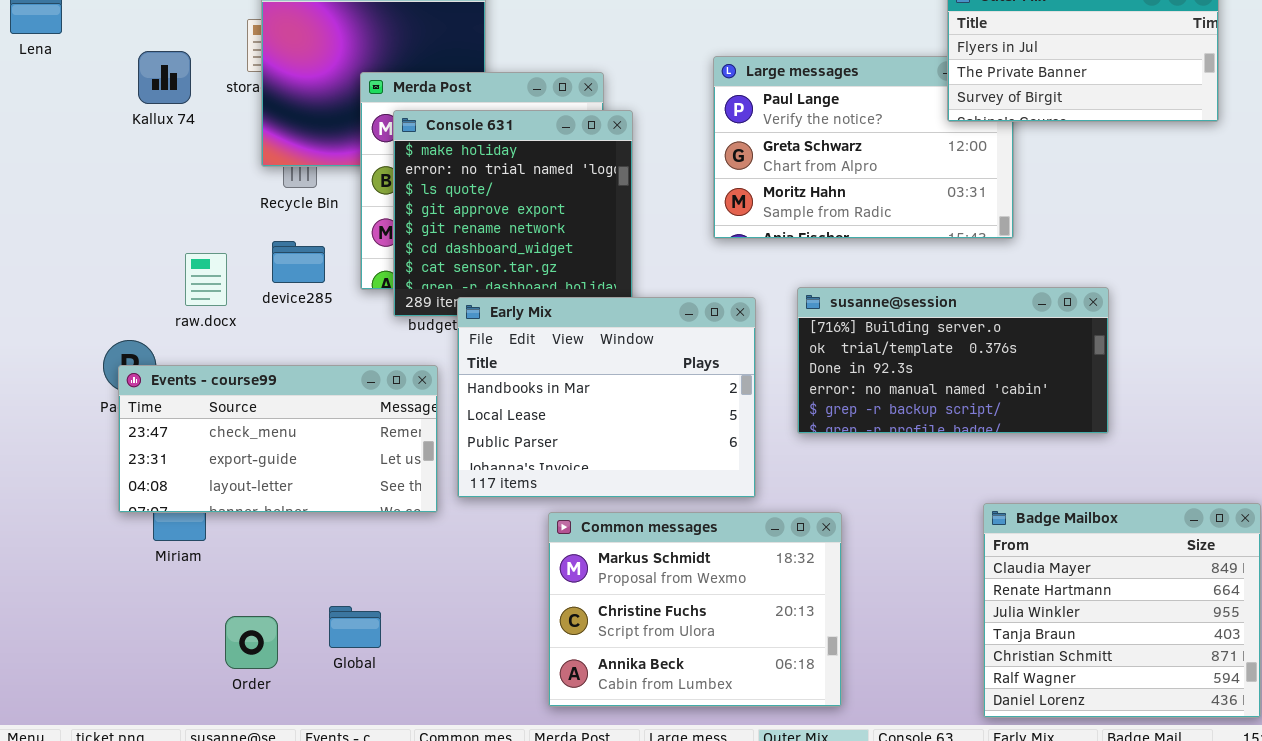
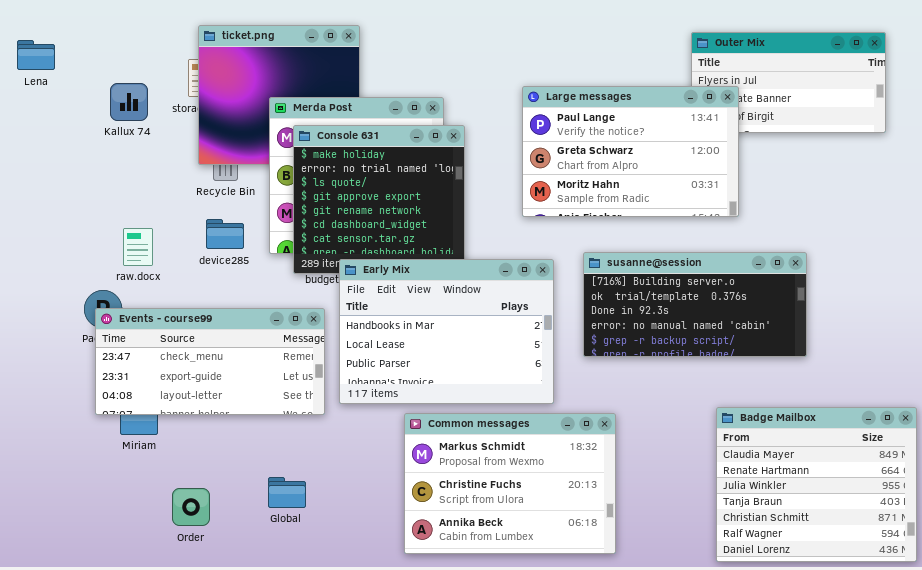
Large messages: [713,56,1014,239] -> [522,86,739,217], raised
raw.docx: [185,253,227,306] -> [123,228,153,266], moved
Global: [329,606,381,648] -> [268,477,306,508], moved

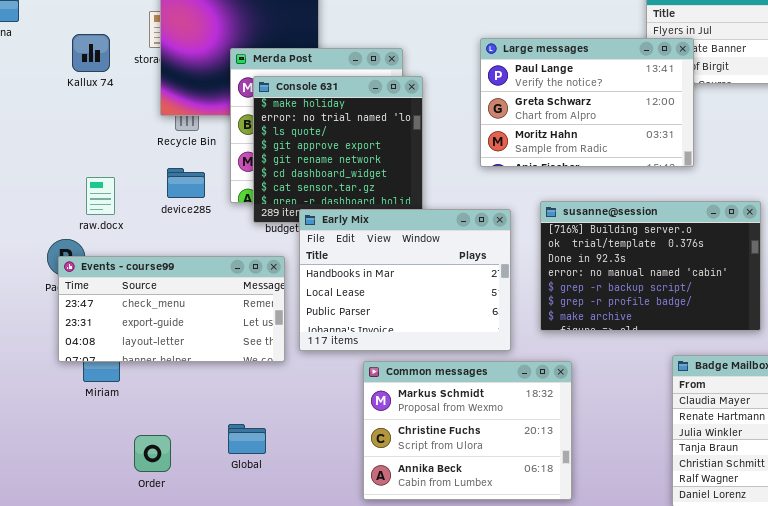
susanne@session: [583,252,807,357] -> [540,201,761,331], resized

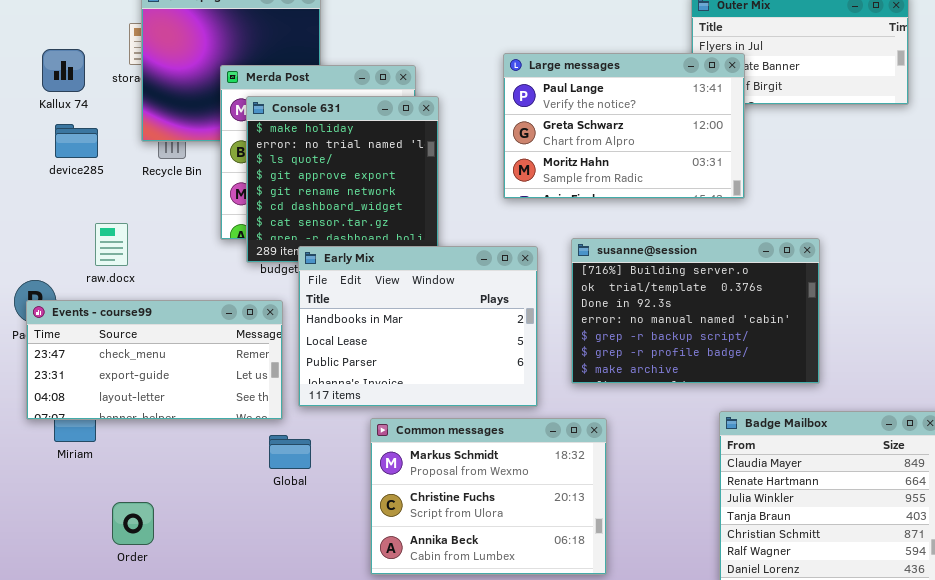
device285: [167,168,205,198] -> [55,124,98,158], moved
raw.docx: [86,177,115,215] -> [95,223,128,266], moved
Global: [228,424,266,454] -> [269,435,311,469], moved

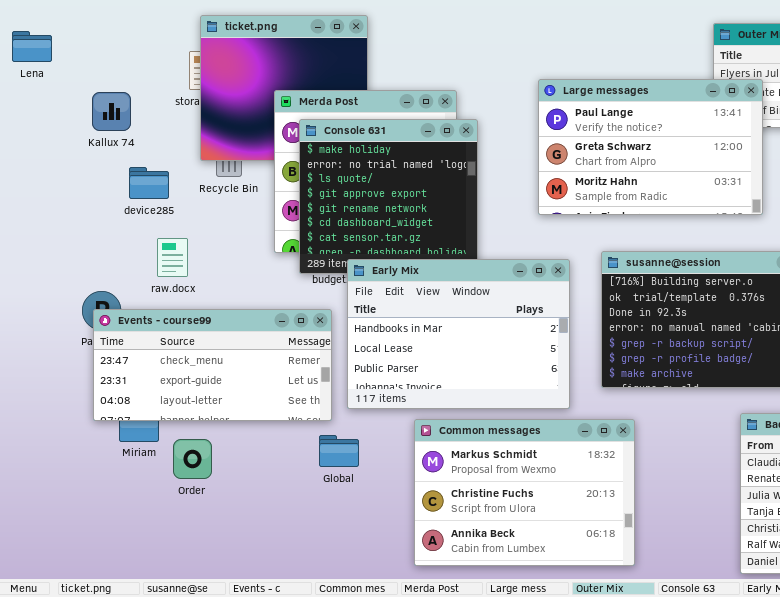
Kallux 74: [42,49,85,92] -> [92,92,131,131], moved
device285: [55,124,98,158] -> [129,167,169,199], moved
Order: [112,502,154,545] -> [173,439,212,479], moved

